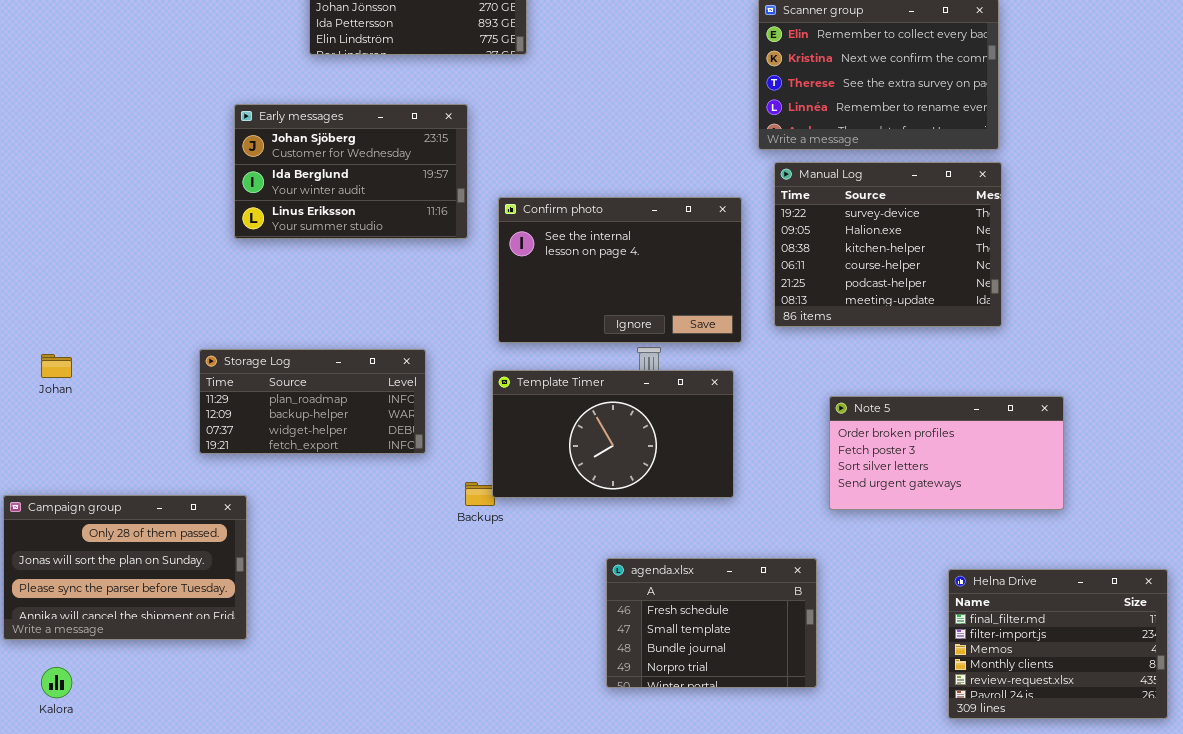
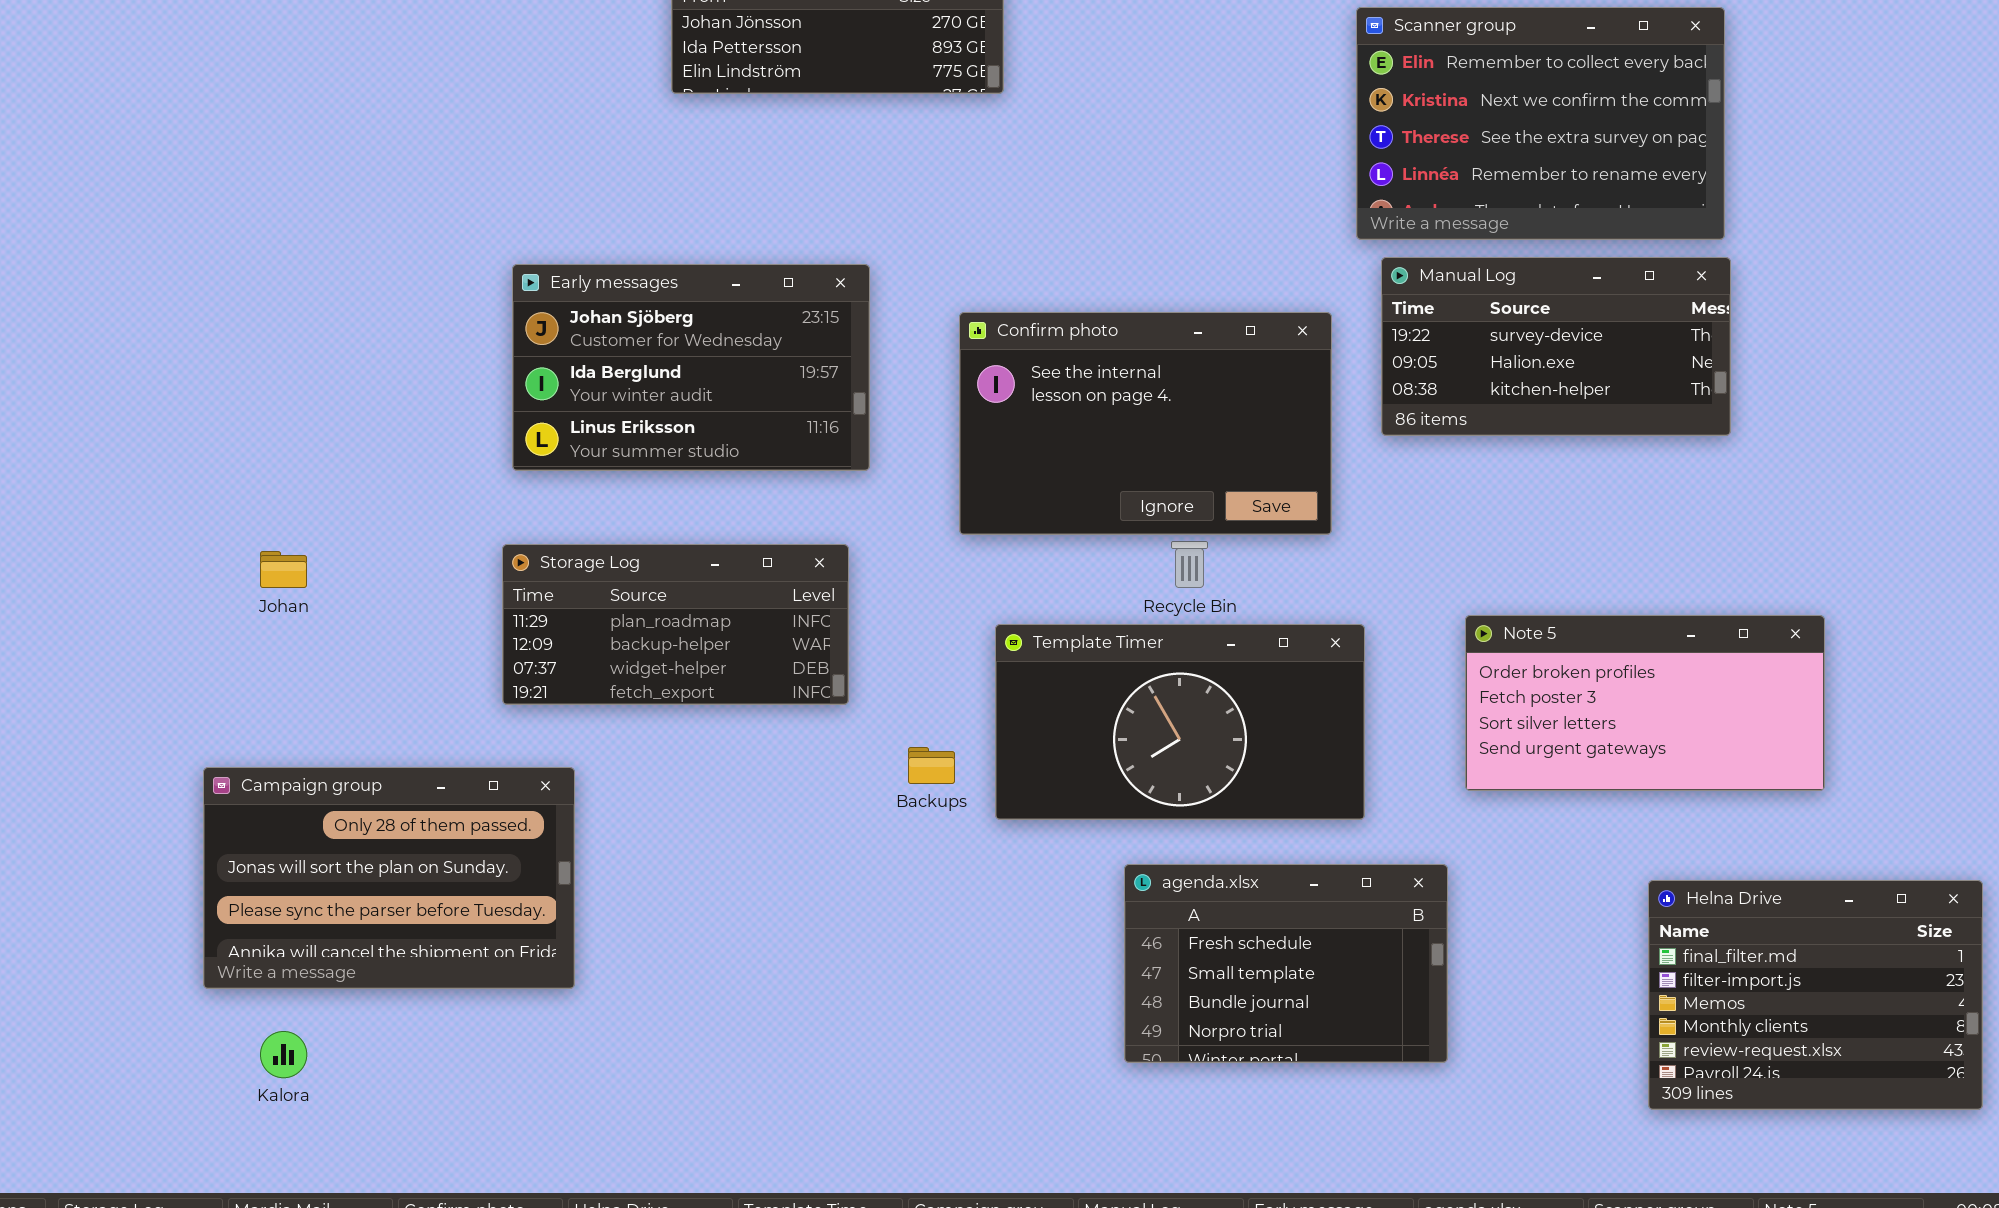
Early messages: [234,104,468,239] -> [512,264,870,471], moved
Manual Log: [774,162,1002,327] -> [1381,257,1731,436], resized
Template Timer: [492,370,734,498] -> [995,624,1365,820], moved

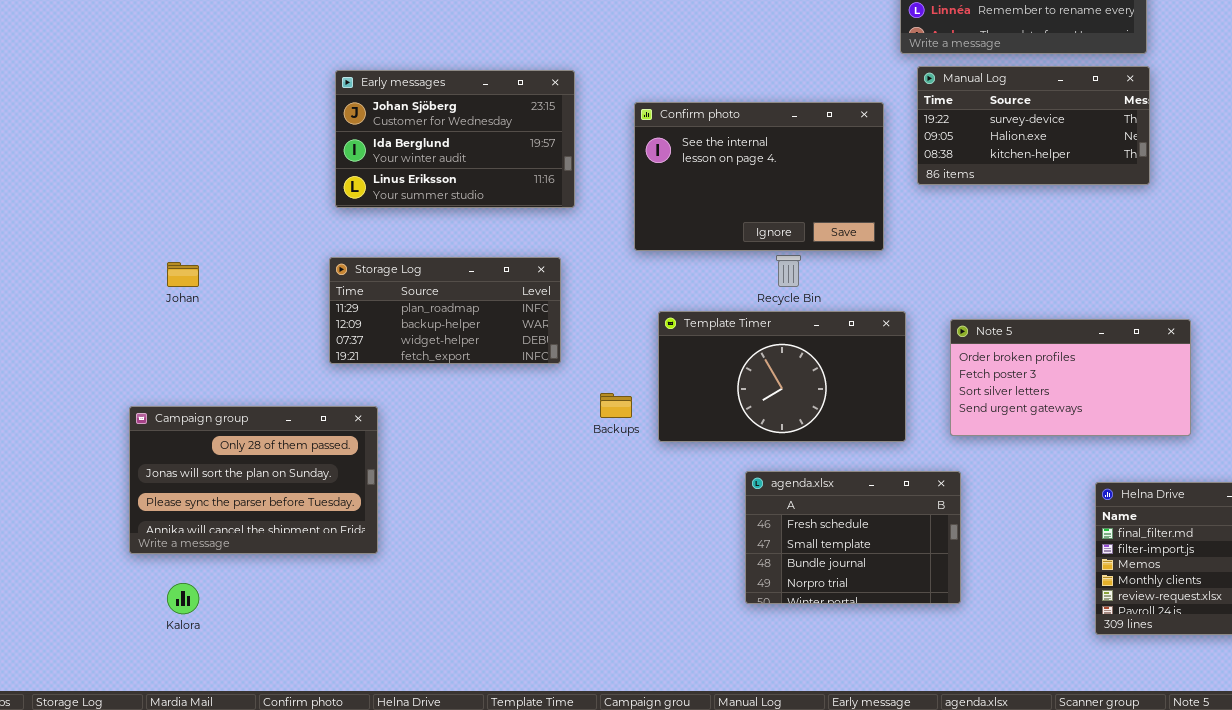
Note 5: [1465,615,1825,791] -> [950,319,1191,436], moved

